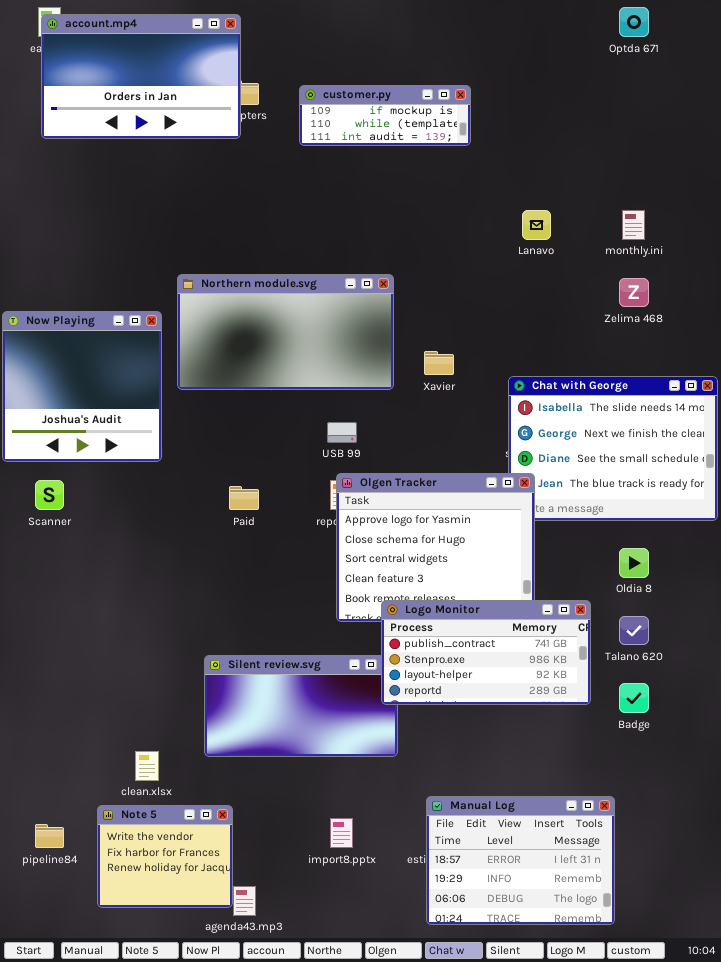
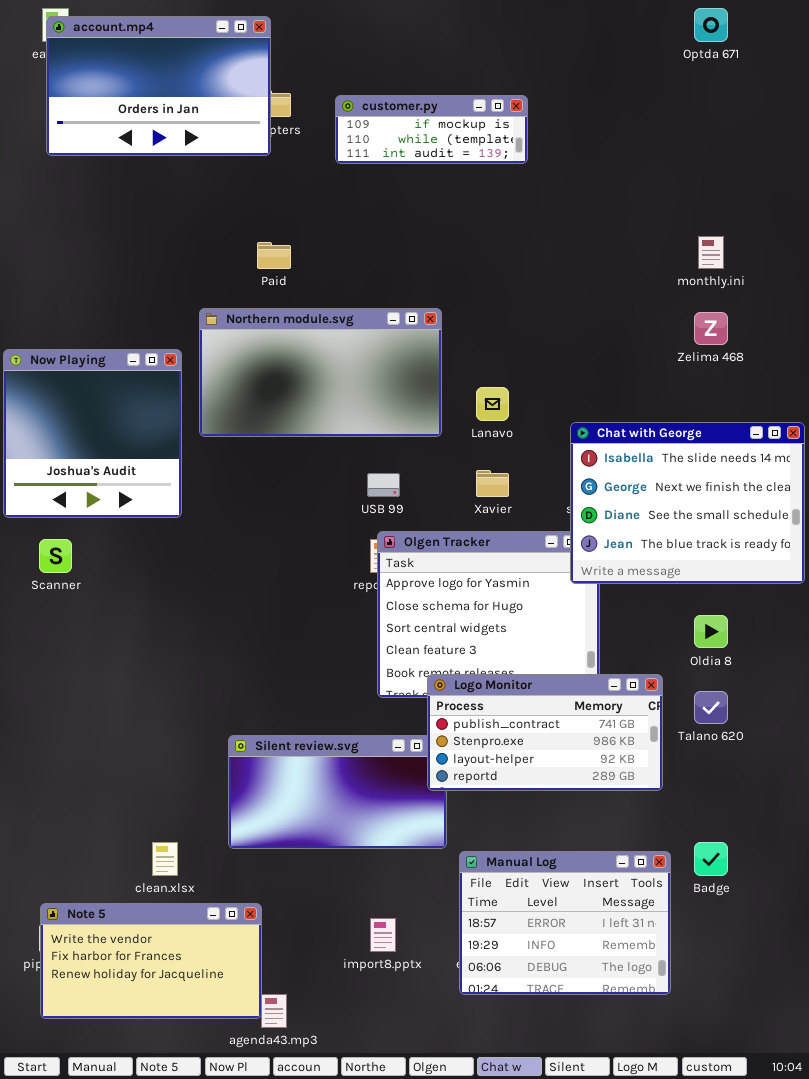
Lanavo: [522,210,551,240] -> [476,387,509,421], moved
Xavier: [424,351,454,375] -> [476,470,509,497], moved
Chat with George: [508,376,718,521] -> [570,422,805,584], raised
Paid: [229,486,259,510] -> [257,242,291,269], moved
Badge: [619,683,649,713] -> [694,842,728,876], moved
Manual Log: [426,796,615,925] -> [459,851,671,995], moved
Note 5: [97,805,233,908] -> [40,903,262,1019], resized

